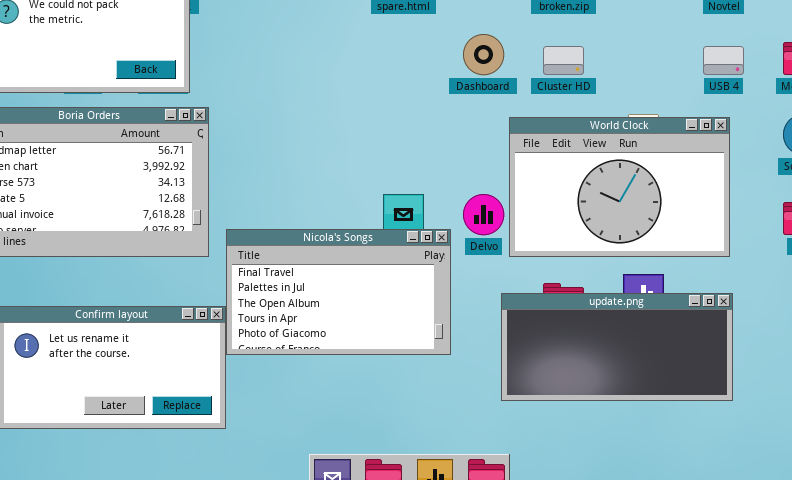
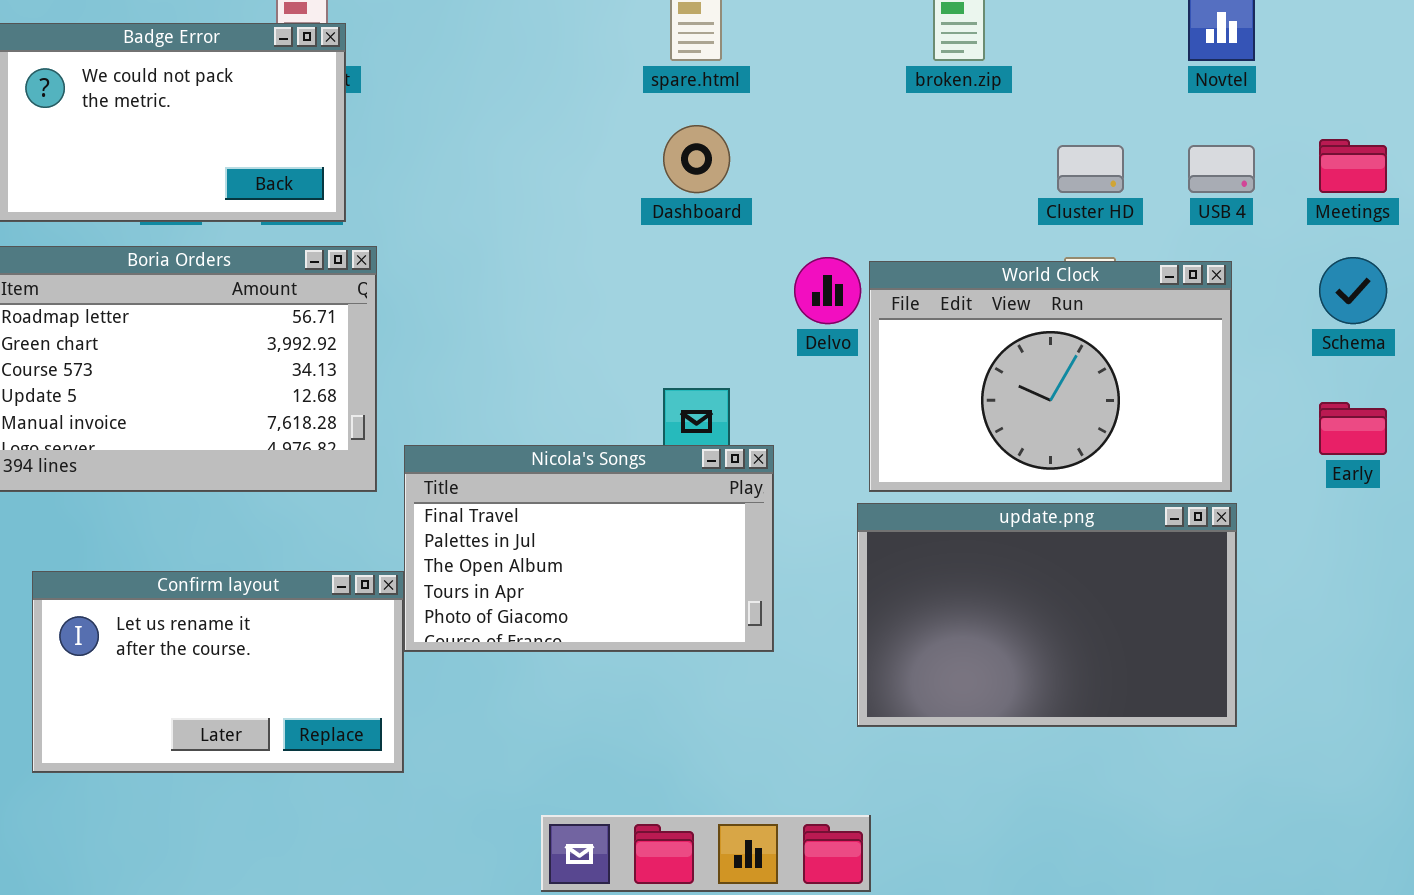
Dashboard: [463,34,504,75] -> [663,125,730,193], moved
Cluster HD: [543,46,584,75] -> [1057,145,1124,193], moved
Delvo: [463,194,504,235] -> [794,257,861,324], moved
update.png: [501,293,733,401] -> [857,503,1237,727], resized

